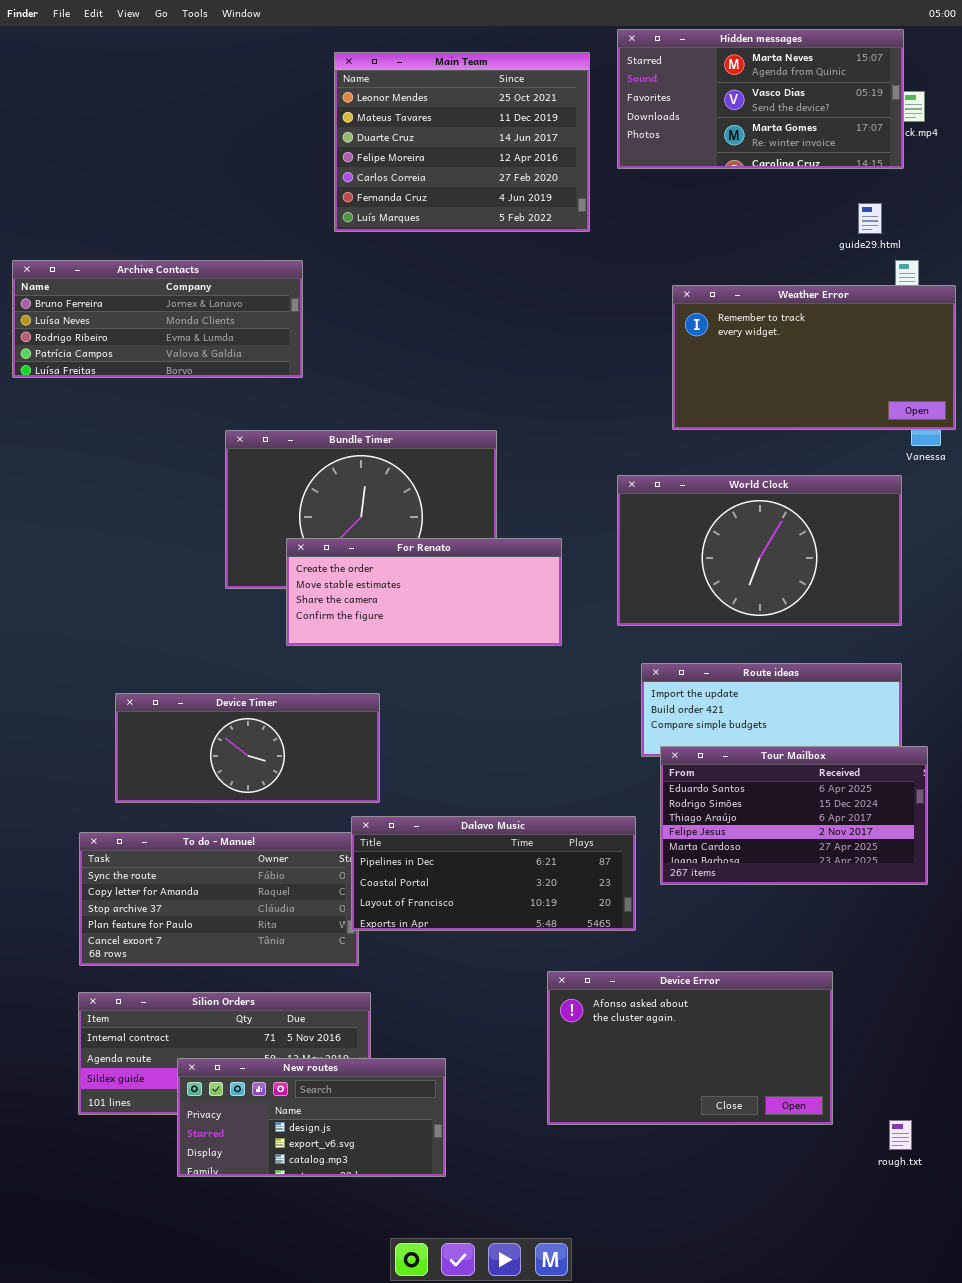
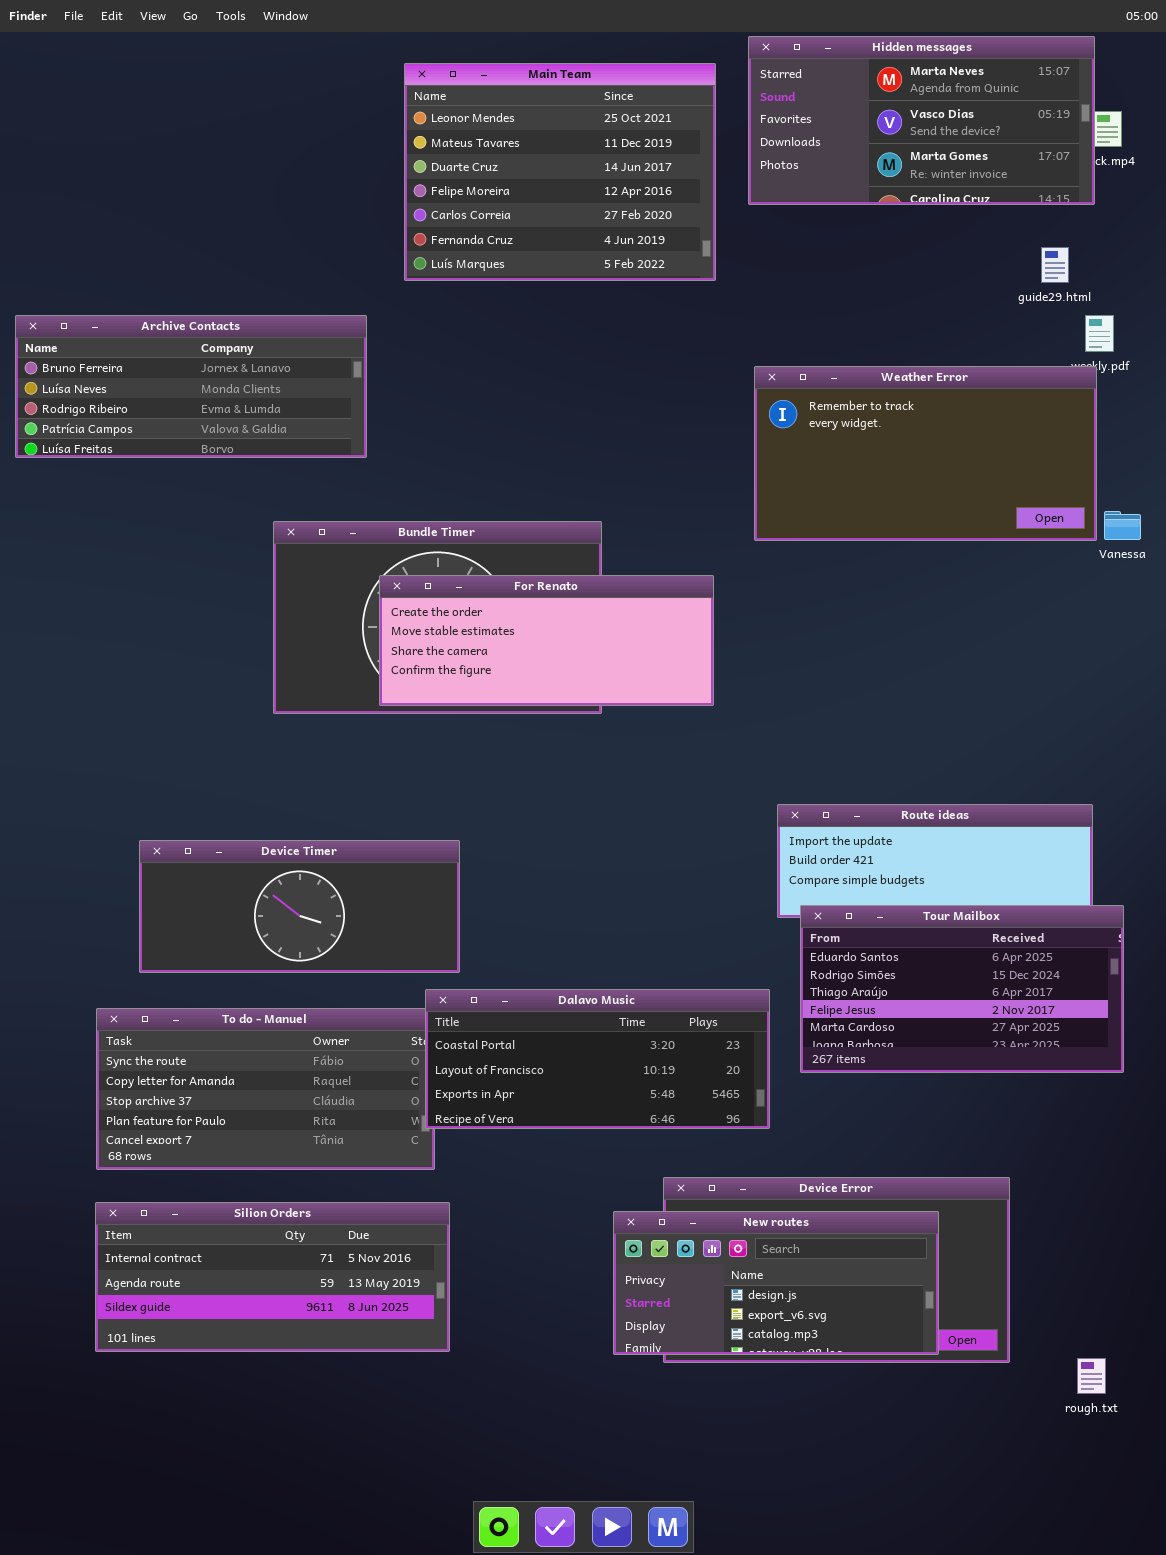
Weather Error: [672,285,956,430] -> [754,366,1097,541], moved
World Clock: [617,475,902,626] -> none, closed
For Renato: [286,538,562,646] -> [379,575,714,706], moved
Dalavo Music: [351,816,636,931] -> [425,989,770,1129], scrolled down 1 row
New routes: [177,1058,446,1177] -> [613,1211,939,1355], moved

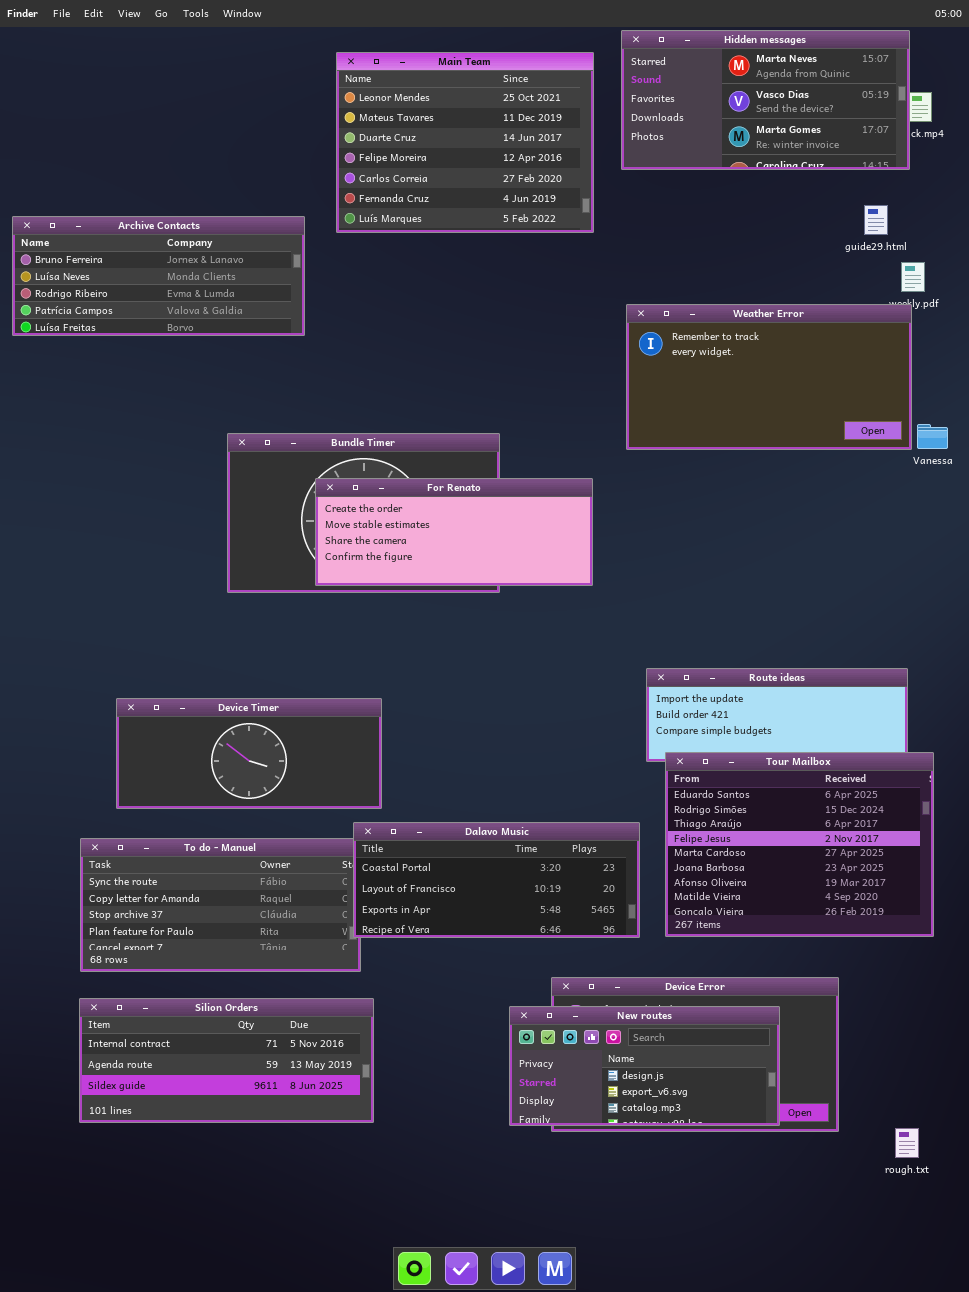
Archive Contacts: [15,315,367,458] -> [12,216,305,336], moved
Tour Mailbox: [800,905,1124,1073] -> [665,752,934,937], resized

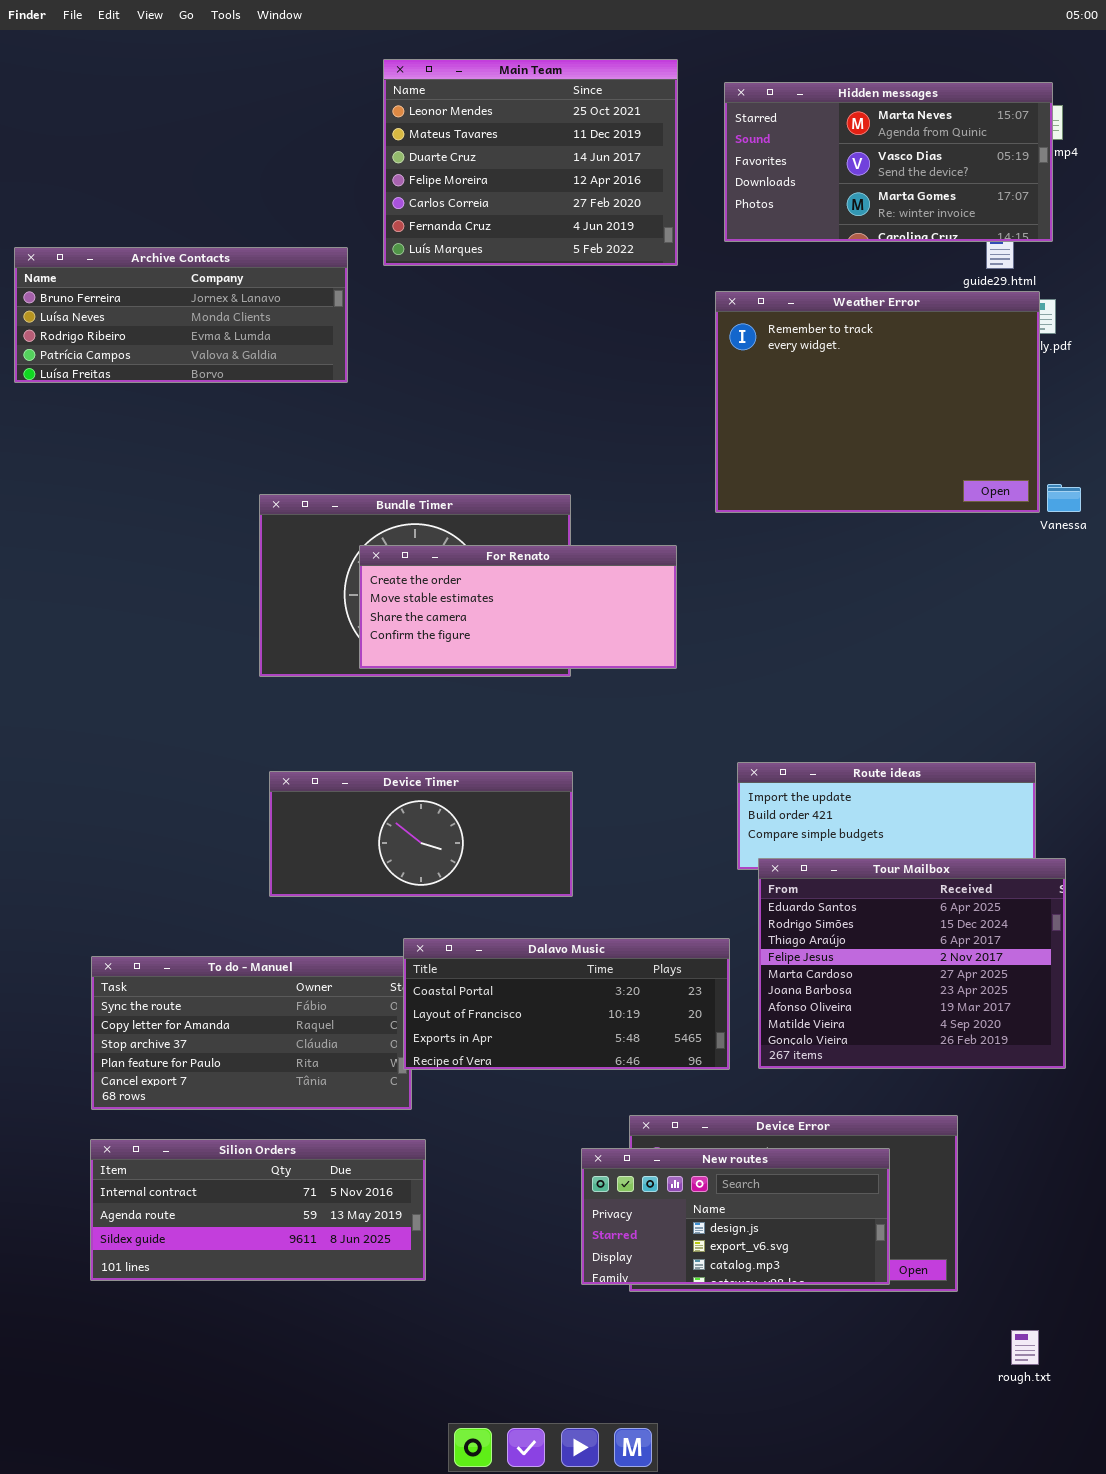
Hidden messages: [621,30,910,170] -> [724,82,1053,242], moved
Weather Error: [626,304,912,450] -> [715,291,1040,513], resized
Device Timer: [116,698,382,809] -> [269,771,573,897], moved
rough.txt: [895,1128,919,1158] -> [1011,1330,1039,1365], moved

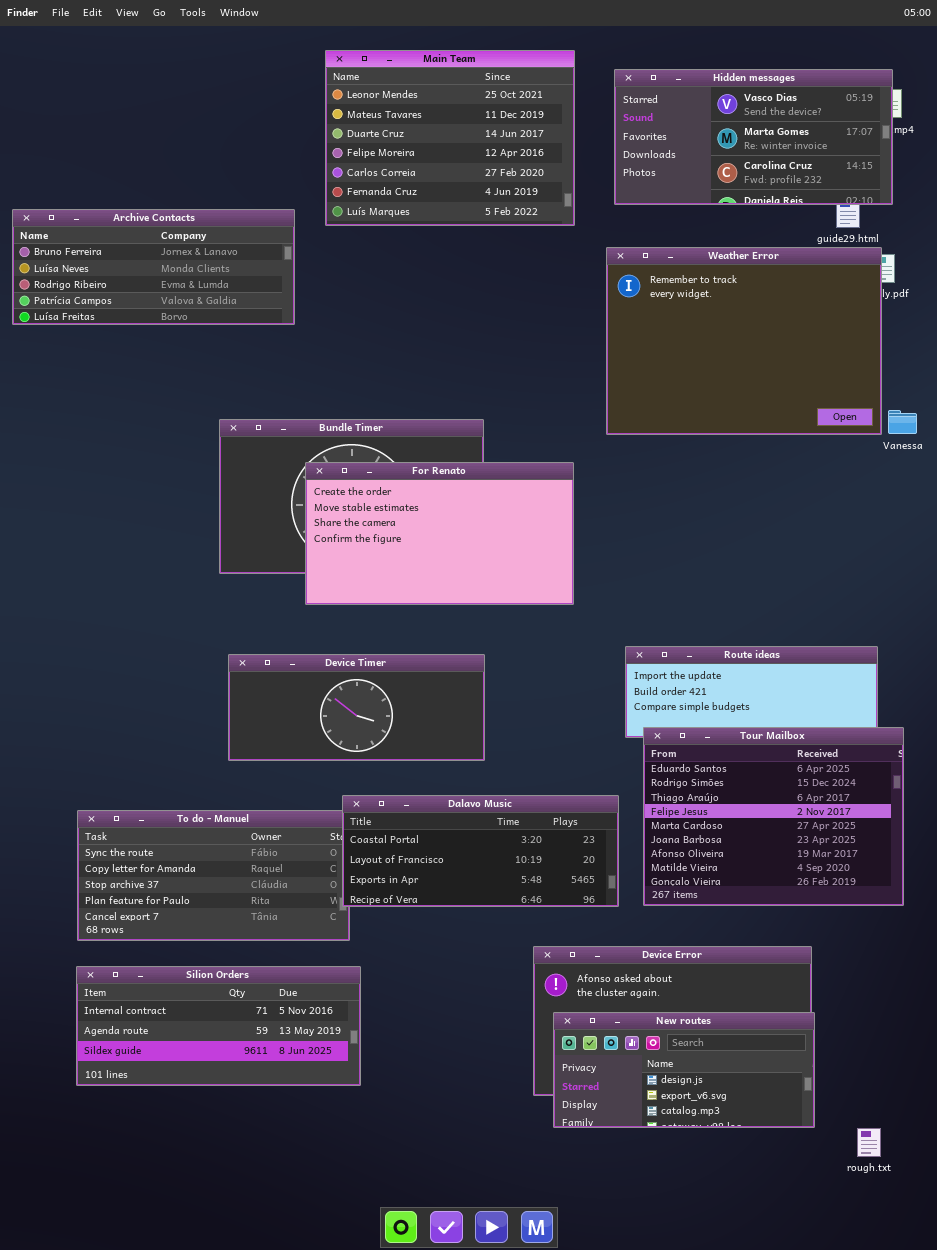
Hidden messages: [724,82,1053,242] -> [614,69,893,205], scrolled down 1 row
For Renato: [359,545,677,669] -> [305,462,574,605], resized
New routes: [581,1148,890,1285] -> [553,1012,815,1128], moved

